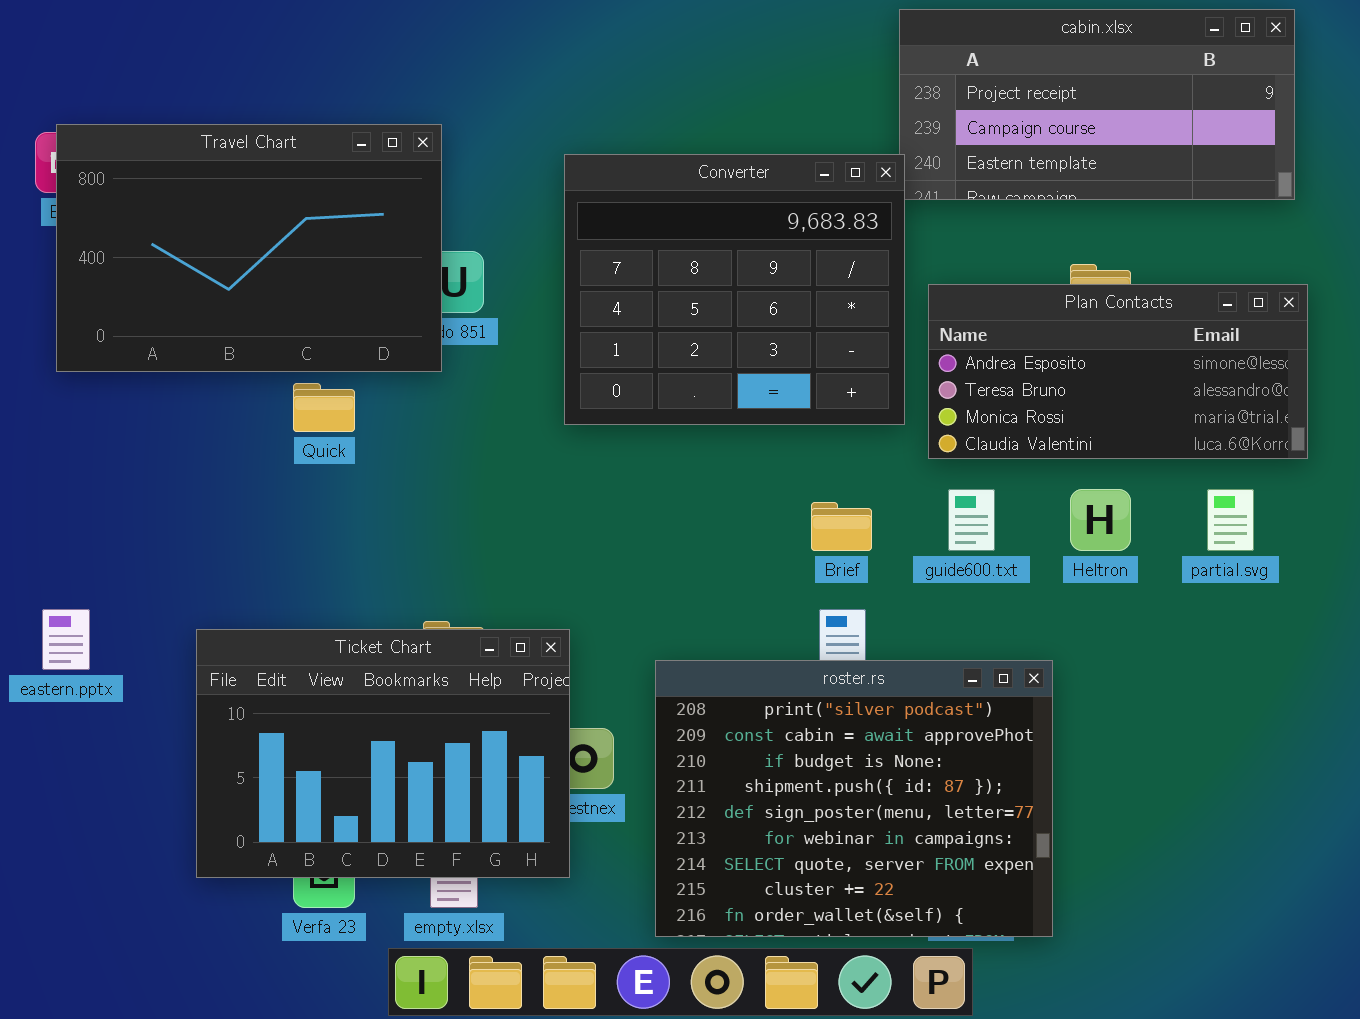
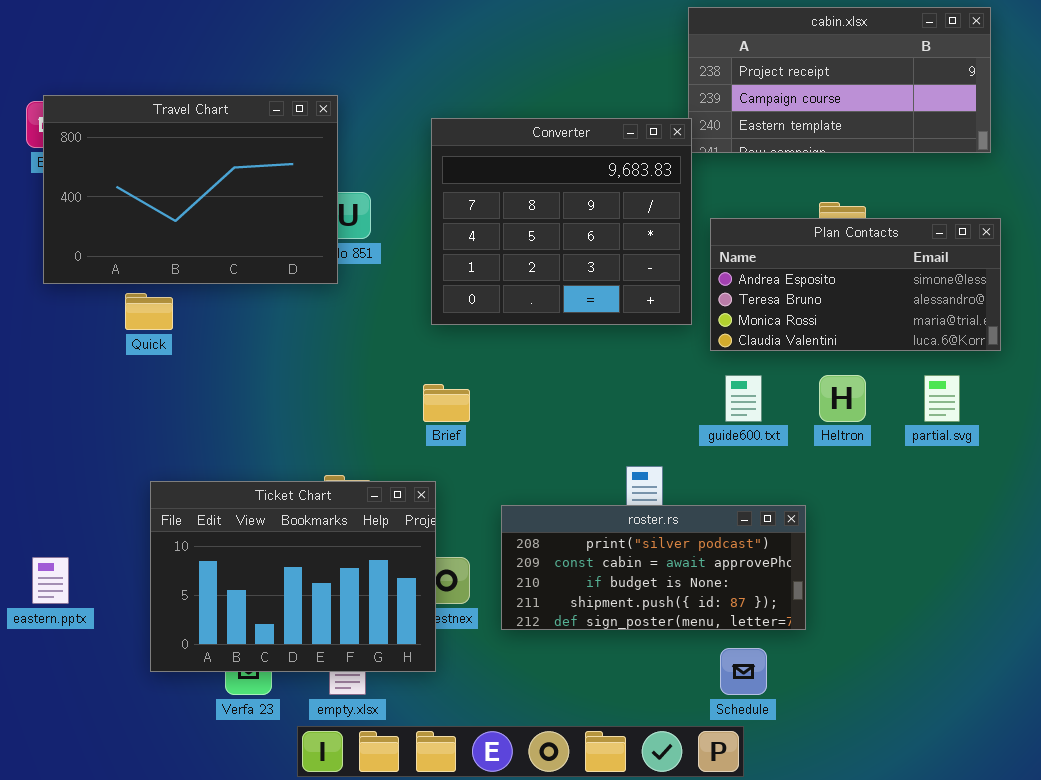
Quick: [293,383,355,432] -> [125,293,173,330], moved
Brief: [811,502,872,551] -> [423,384,470,422], moved
eastern.pptx: [42,609,90,670] -> [32,557,69,604], moved
roster.rs: [655,660,1053,937] -> [501,505,806,630], resized

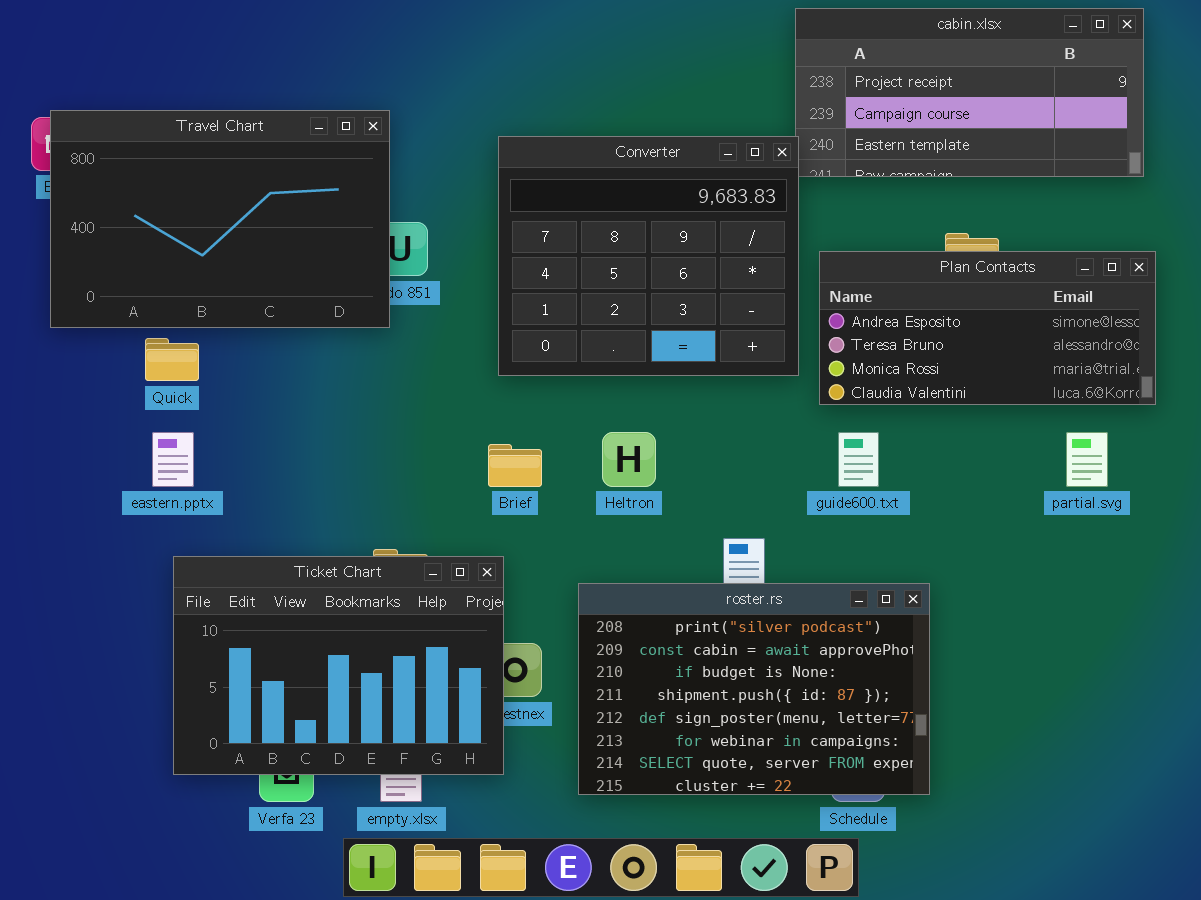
Heltron: [819,375,866,422] -> [602,432,656,487], moved
roster.rs: [501,505,806,630] -> [578,583,930,795], resized
eastern.pptx: [32,557,69,604] -> [152,432,194,487], moved

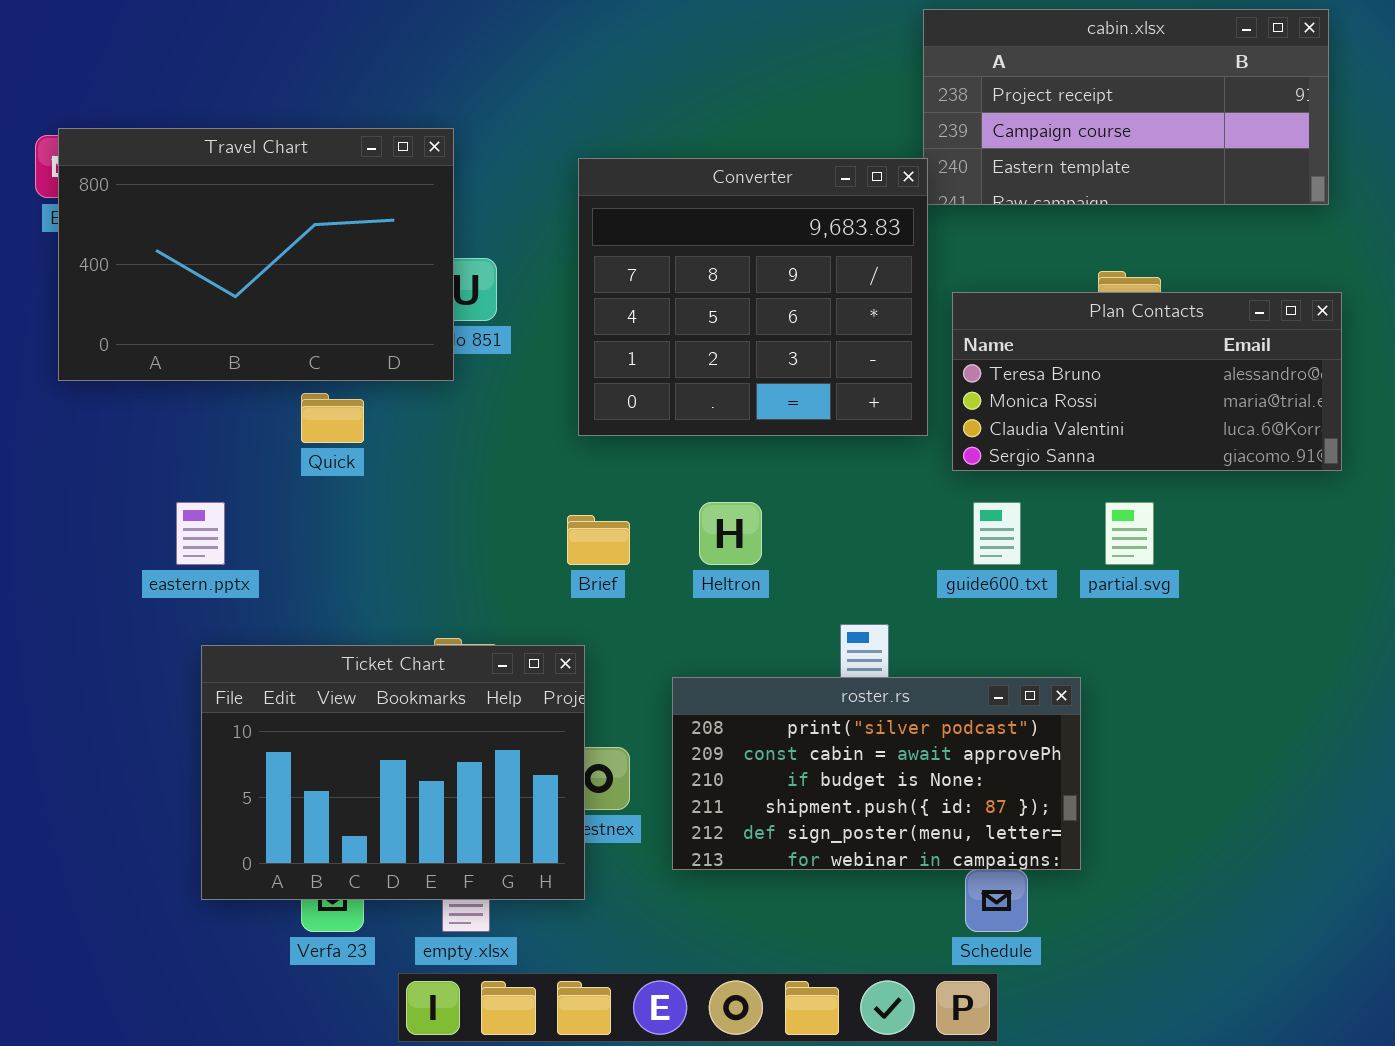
Plan Contacts: [819,251,1156,405] -> [952,292,1342,471], scrolled down 1 row
Quick: [145,338,199,381] -> [301,393,364,443], moved
partial.svg: [1066,432,1108,487] -> [1105,502,1154,565], moved
roster.rs: [578,583,930,795] -> [672,677,1081,870], resized

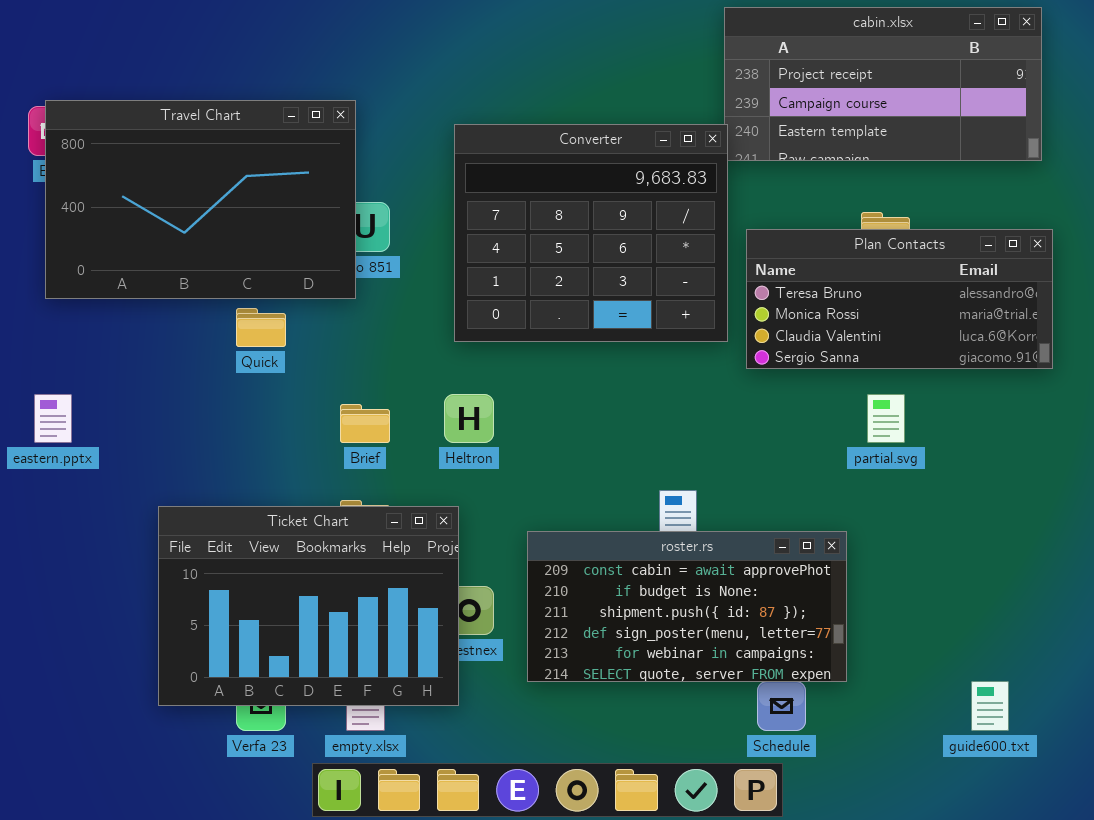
eastern.pptx: [176,502,225,565] -> [34,394,72,443], moved
Heltron: [699,502,762,565] -> [444,394,494,443], moved
guide600.txt: [973,502,1021,565] -> [971,681,1009,731], moved
Brief: [567,515,630,565] -> [340,404,390,443], moved
roster.rs: [672,677,1081,870] -> [527,531,847,682], scrolled down 1 row

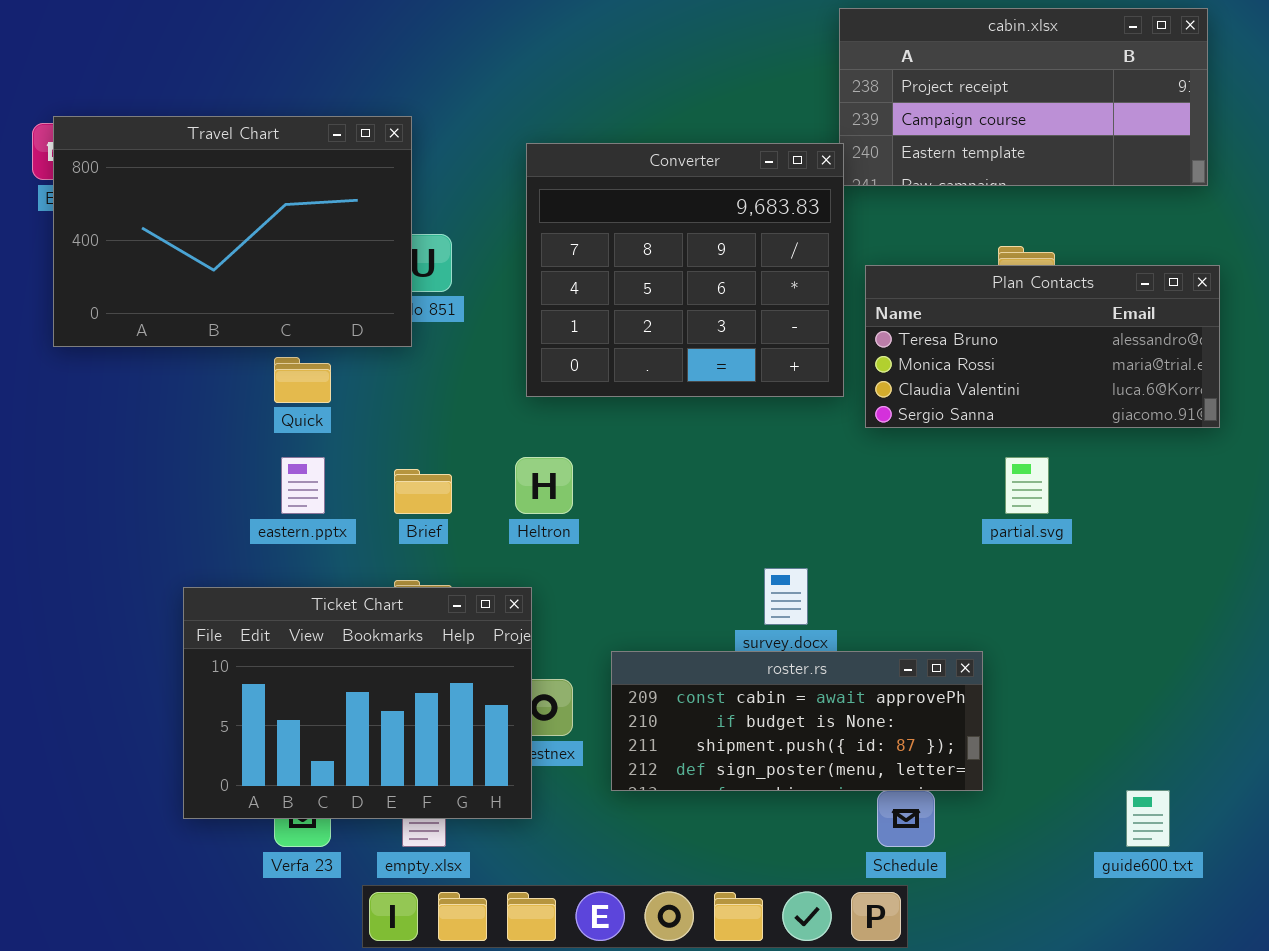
eastern.pptx: [34,394,72,443] -> [281,457,325,514], moved
roster.rs: [527,531,847,682] -> [611,651,983,791], resized

